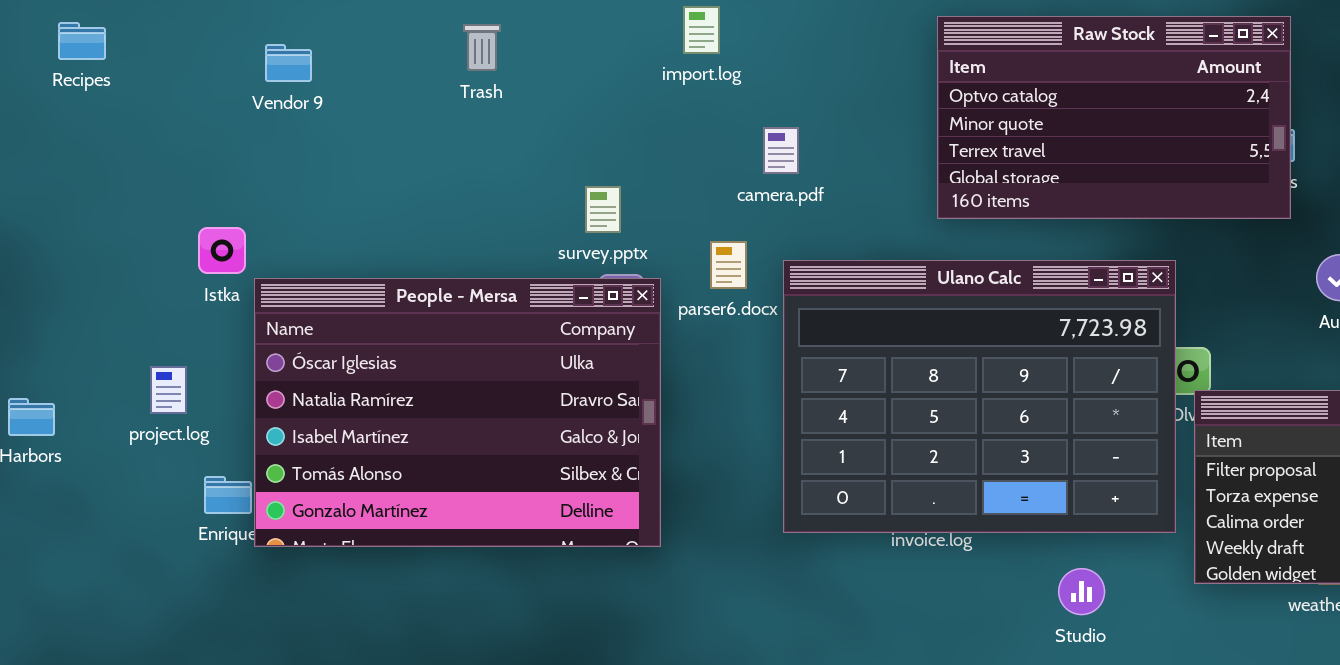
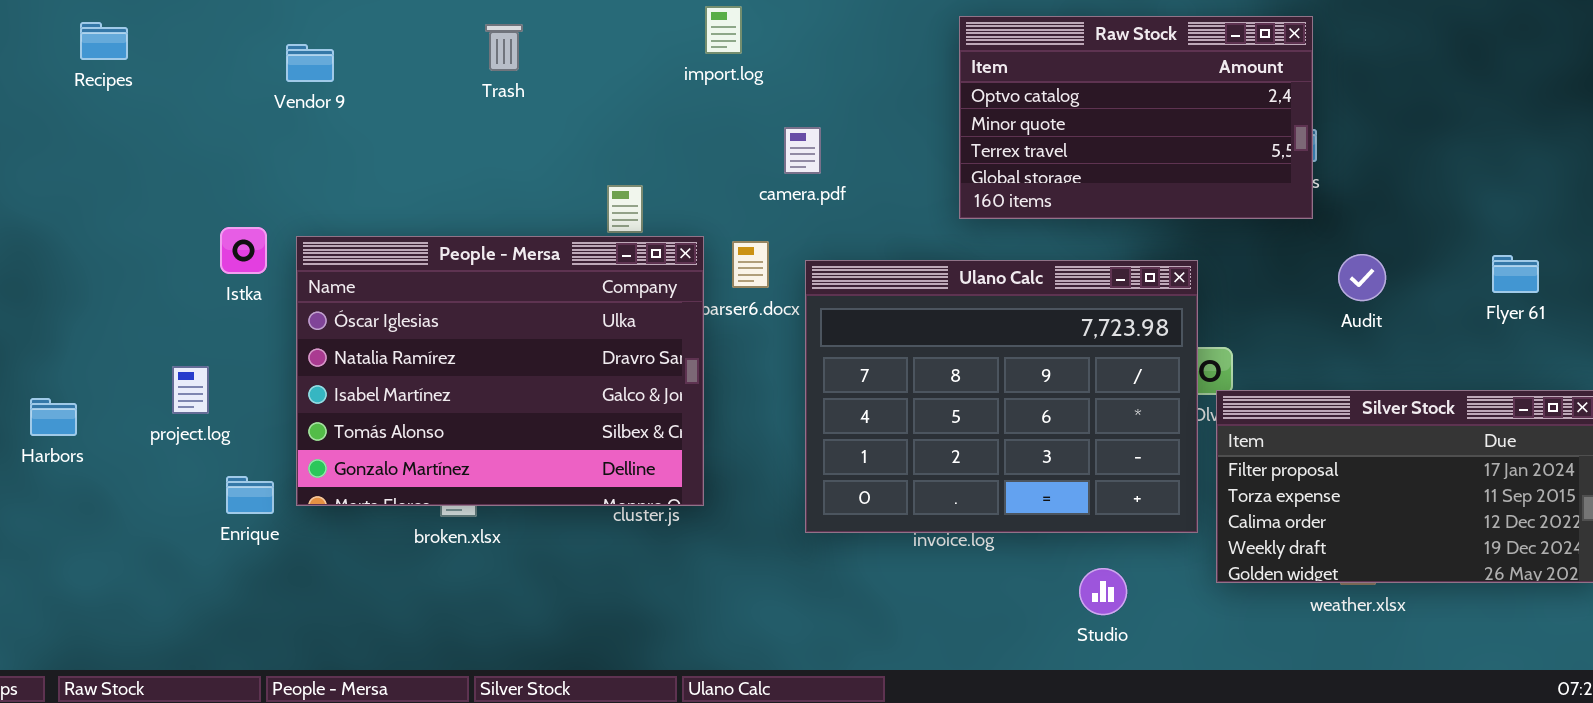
People - Mersa: [254,278,661,547] -> [296,236,704,506], moved

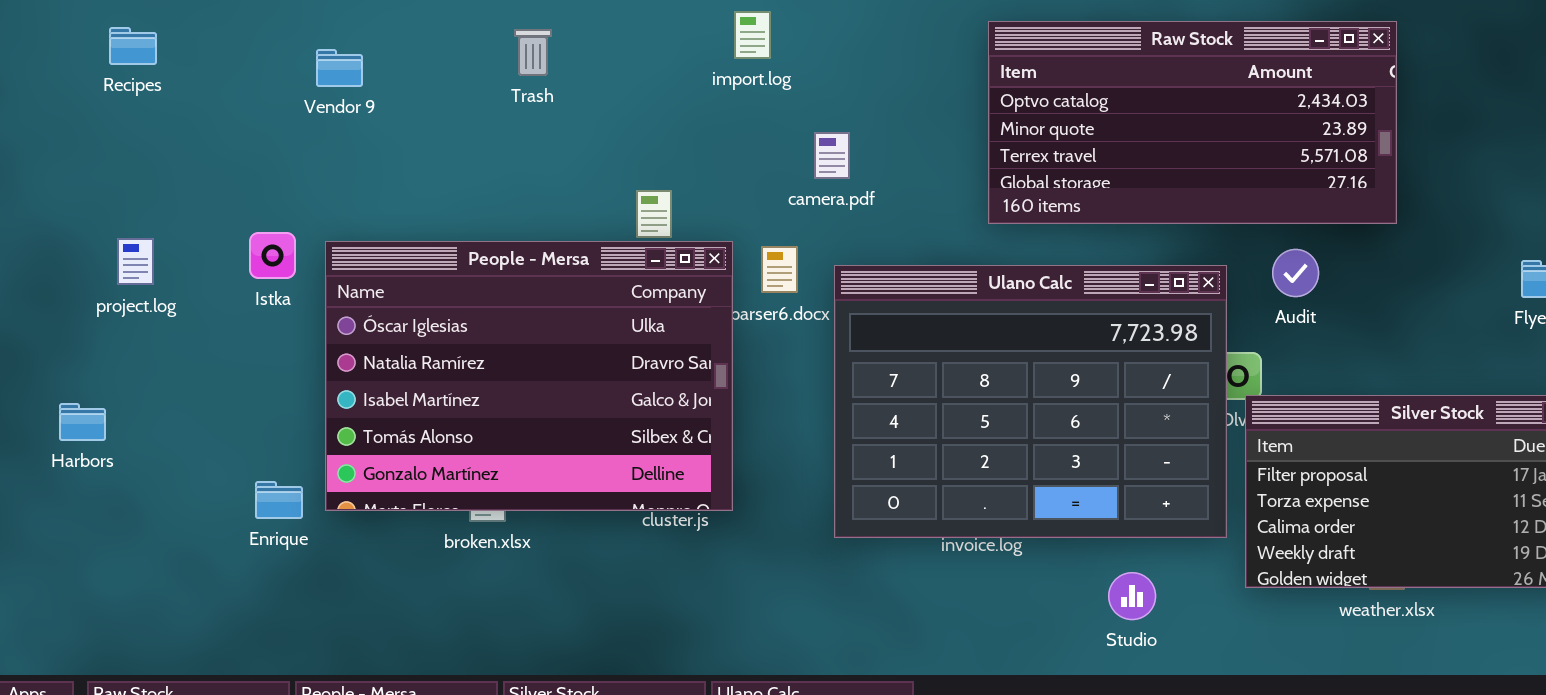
Raw Stock: [959,16,1313,219] -> [988,21,1397,224], resized
Audit: [1338,254,1386,301] -> [1272,249,1319,297], moved
project.log: [172,366,209,414] -> [117,238,154,285], moved

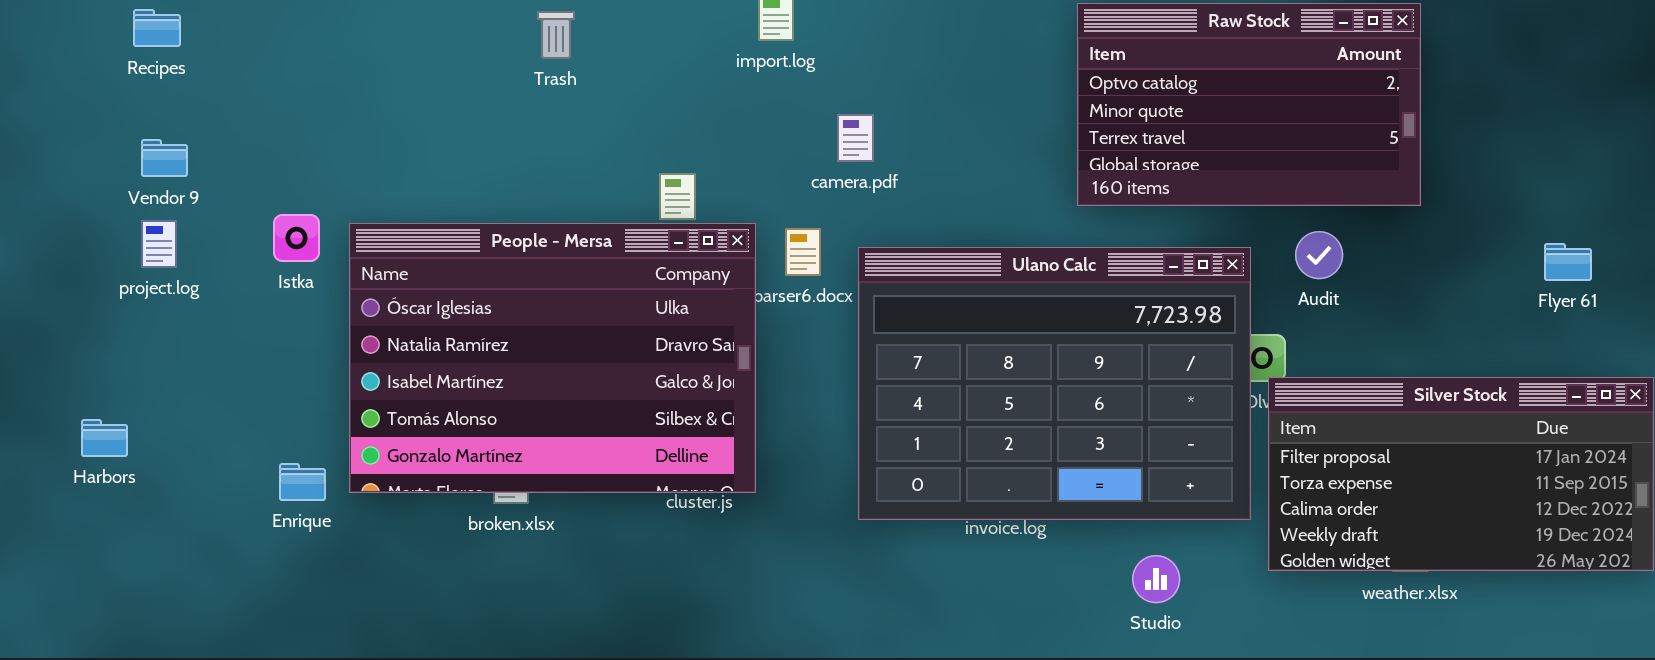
Raw Stock: [988,21,1397,224] -> [1077,3,1421,206], resized
Vendor 9: [316,49,363,87] -> [141,139,188,177], moved
Harbors: [59,403,106,441] -> [81,419,128,457], moved

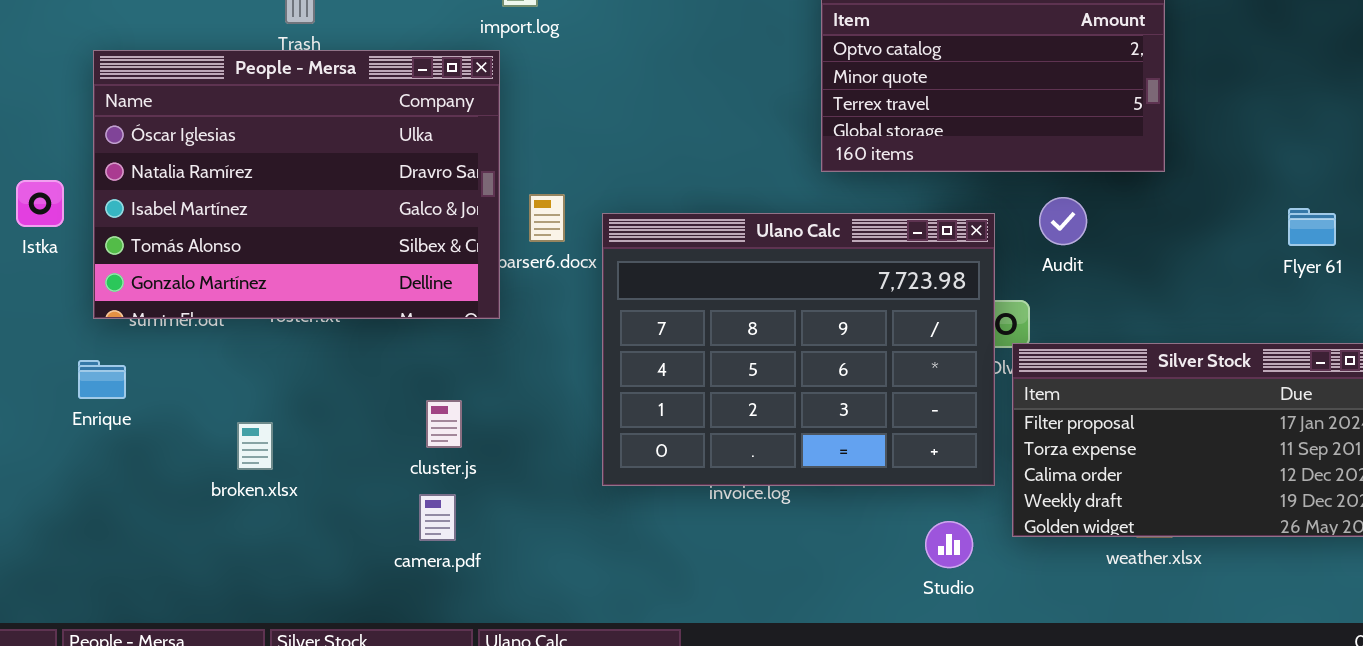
camera.pdf: [837,114,874,162] -> [419,494,456,541], moved
People - Mersa: [349,223,756,493] -> [93,50,500,319], moved
Enrique: [279,463,326,501] -> [78,360,126,399], moved
Studio: [1132,555,1180,603] -> [925,521,973,568], moved

